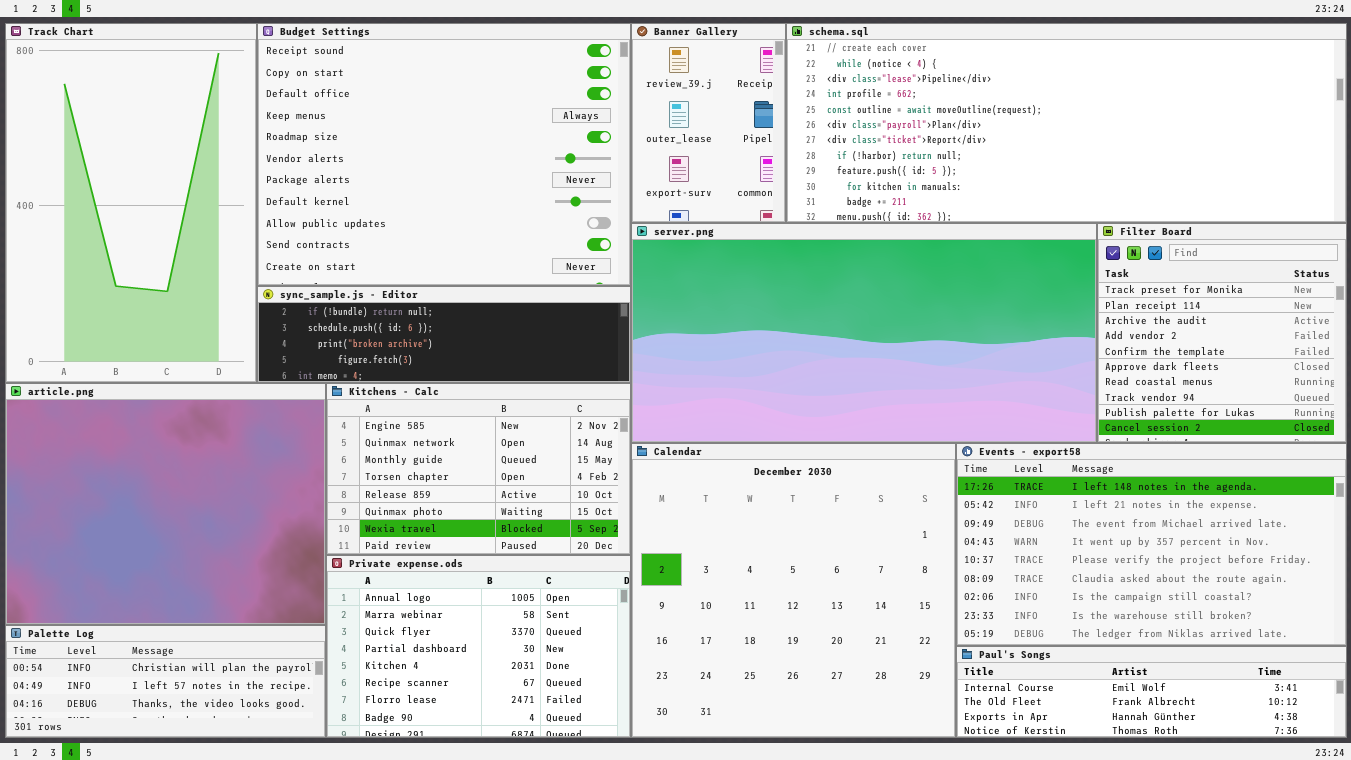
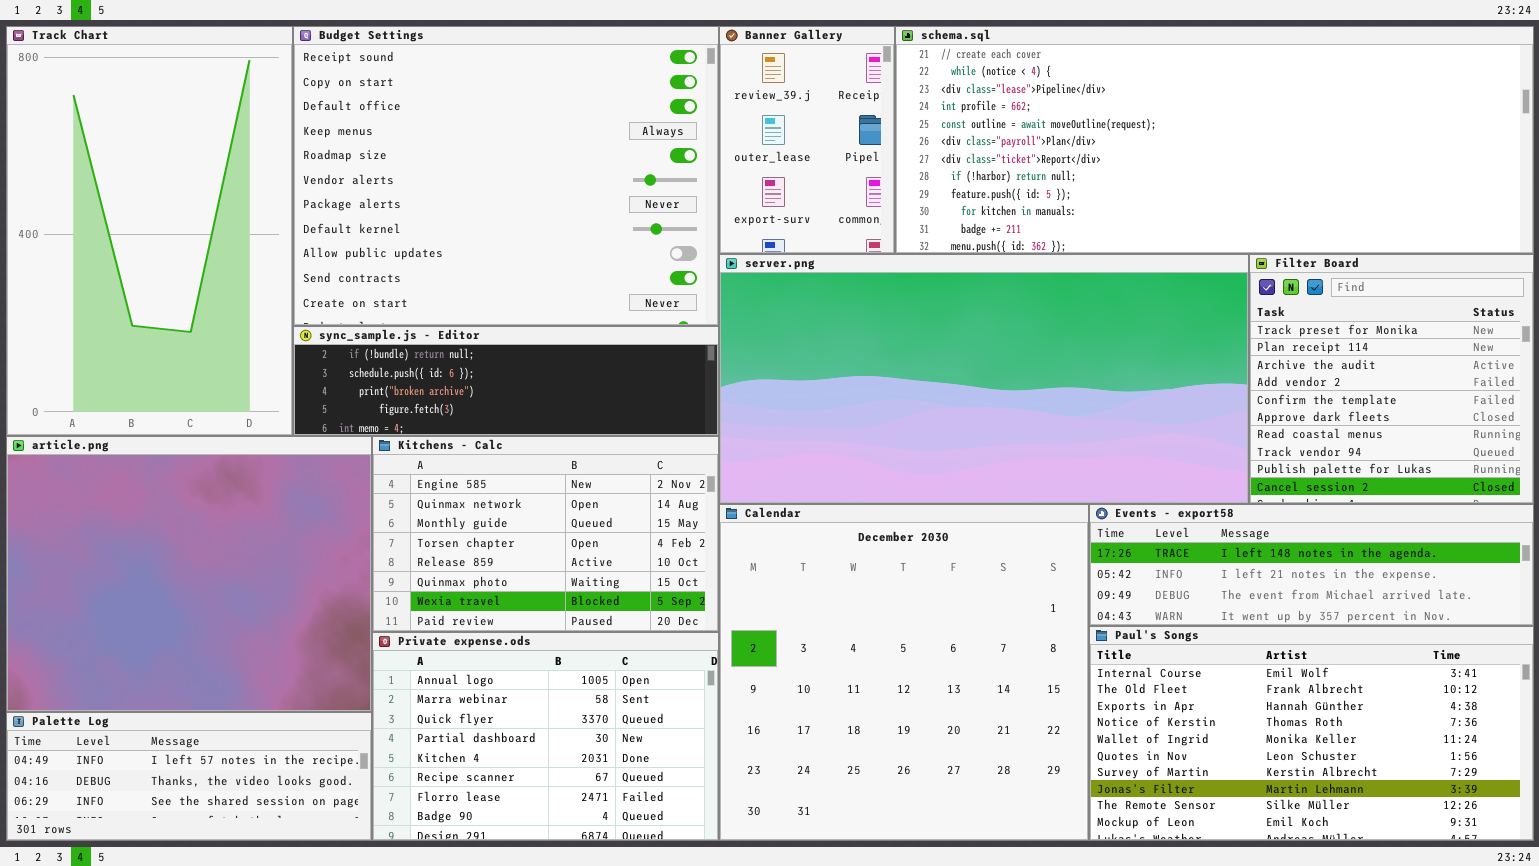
Events - export58: [956,443,1347,646] -> [1089,504,1534,626], resized
Palette Log: [5,625,326,738] -> [6,712,372,841], scrolled down 1 row
Paul's Songs: [956,646,1347,738] -> [1089,626,1534,841], resized

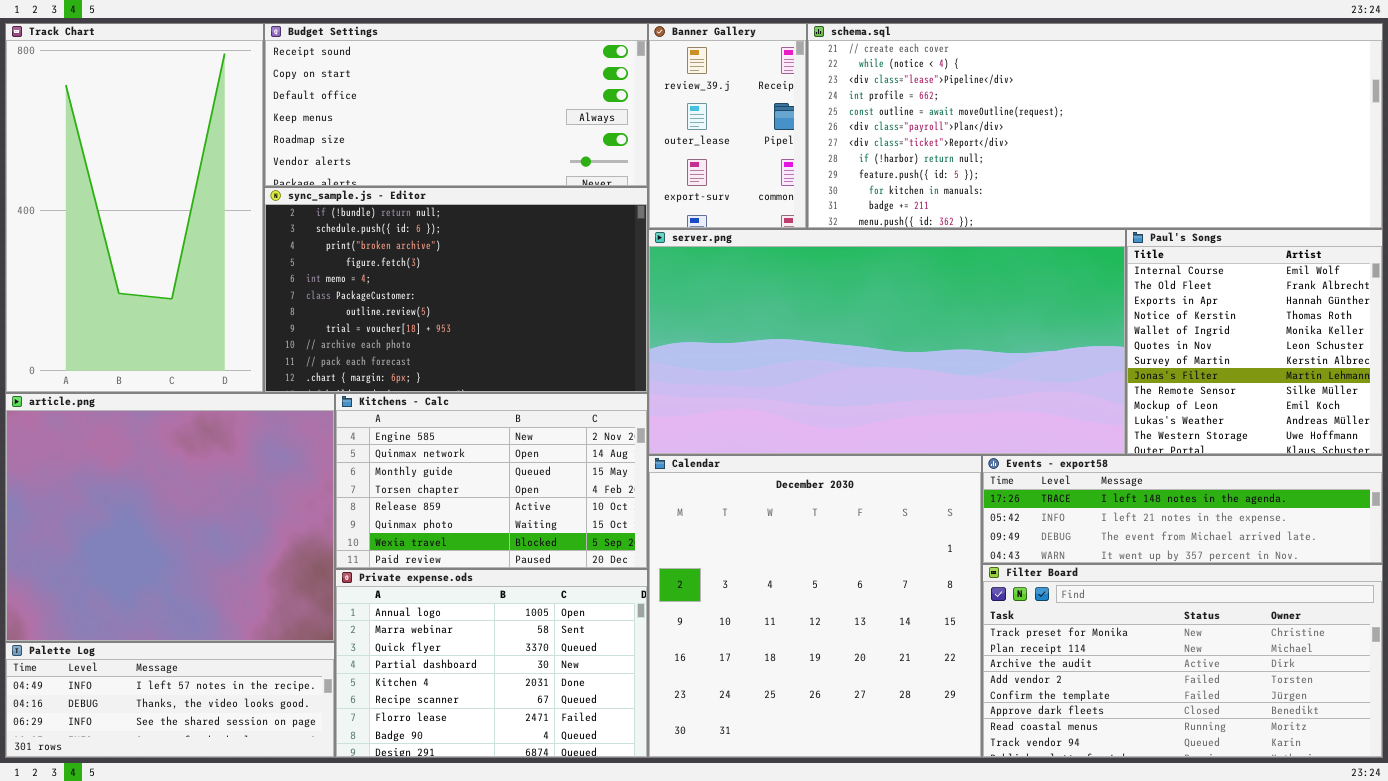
Budget Settings: [293,26,719,326] -> [264,23,648,187], resized
Filter Board: [1249,254,1534,504] -> [982,564,1383,758], moved, resized
sync_sample.js - Editor: [293,326,719,436] -> [264,187,648,393], resized
Paul's Songs: [1089,626,1534,841] -> [1126,229,1383,455], moved, resized

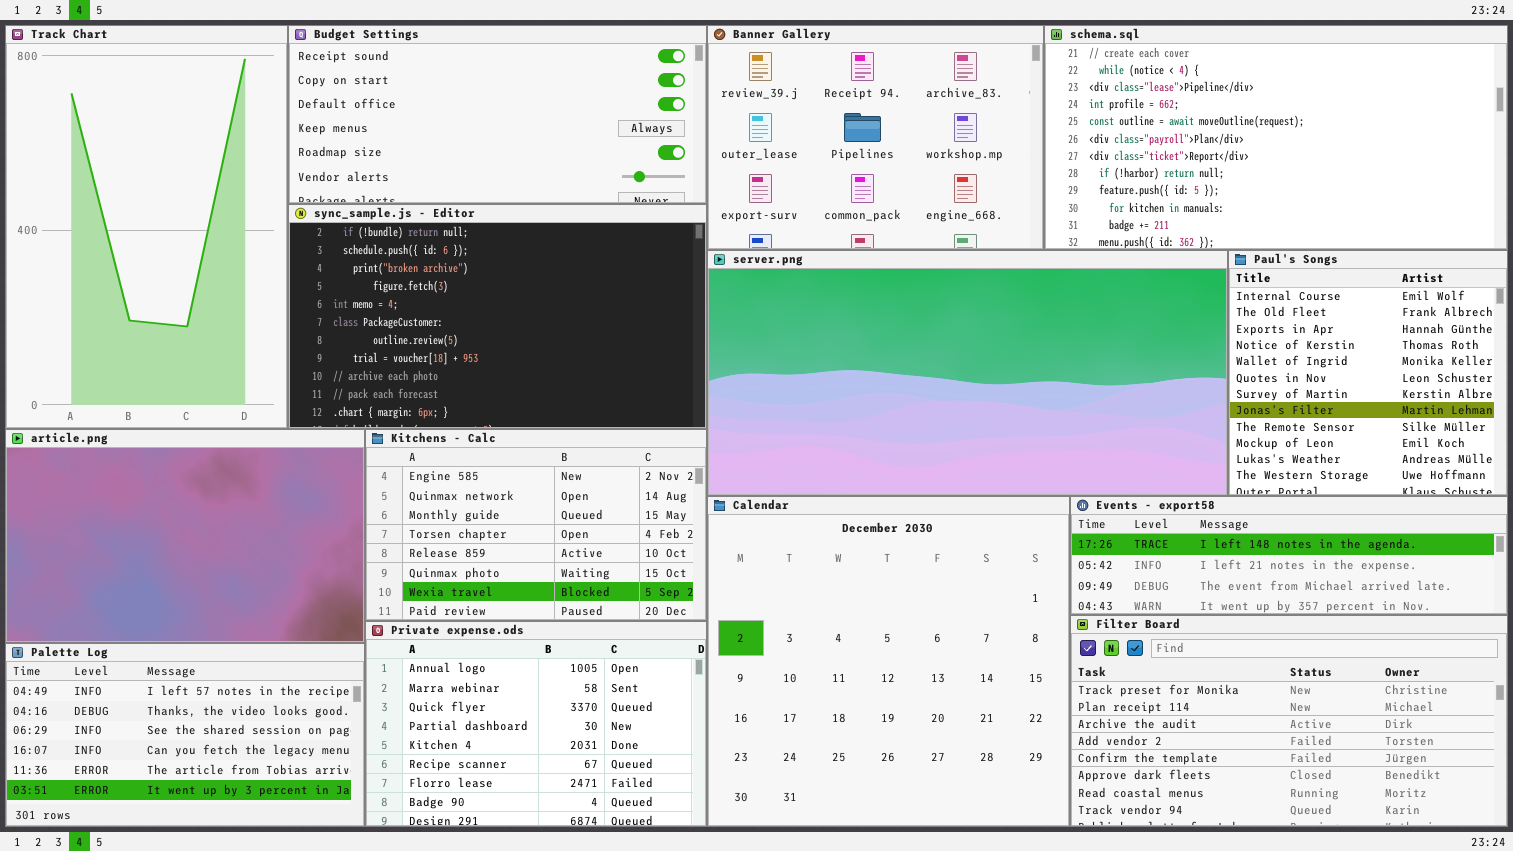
Banner Gallery: [648,23,807,229] -> [707,25,1044,250], resized
schema.sql: [807,23,1383,229] -> [1044,25,1508,250], resized
article.png: [5,393,335,642] -> [5,429,365,643], resized
Palette Log: [5,642,335,758] -> [5,643,365,827], resized

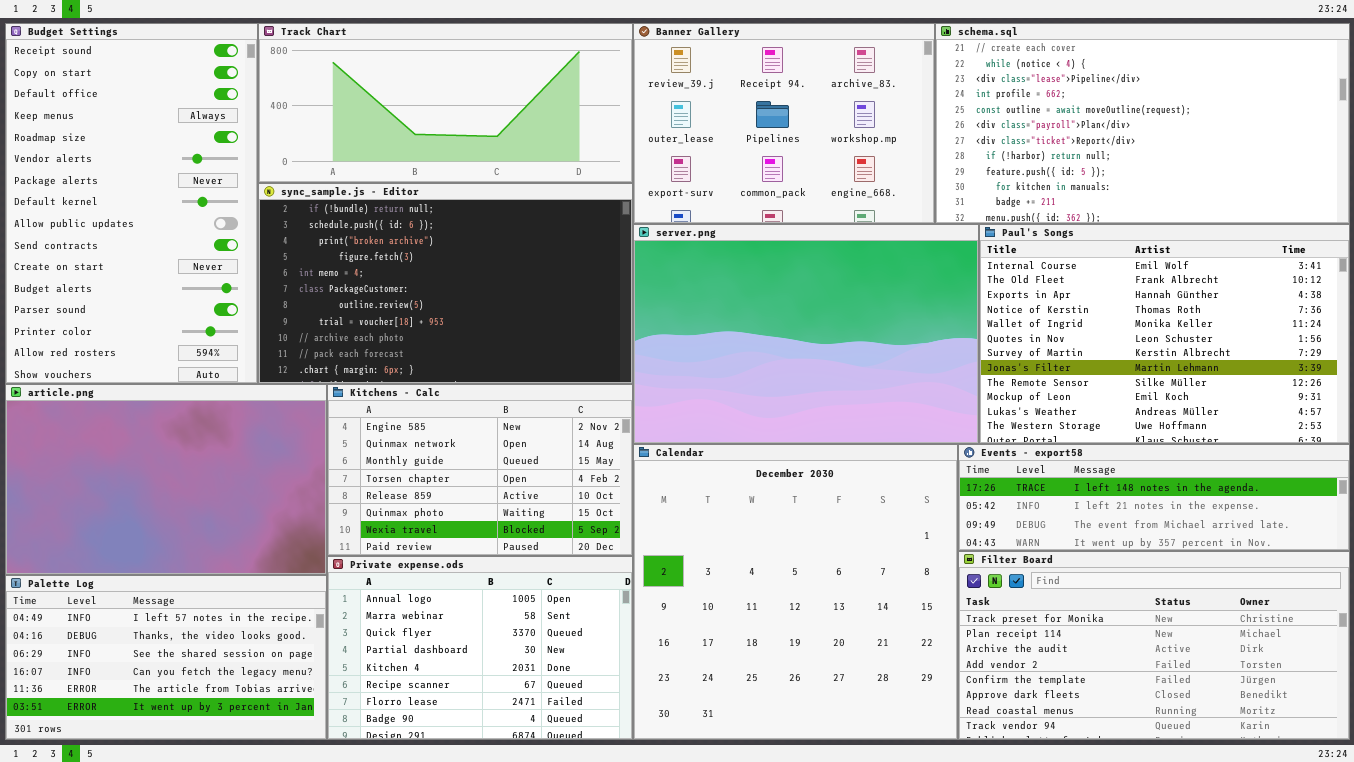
Track Chart: [5,25,288,429] -> [258,23,633,183], moved, resized
Budget Settings: [288,25,707,204] -> [5,23,258,384], moved, resized
server.png: [707,250,1228,496] -> [633,224,979,444], resized
Paul's Songs: [1228,250,1508,496] -> [979,224,1350,444], resized

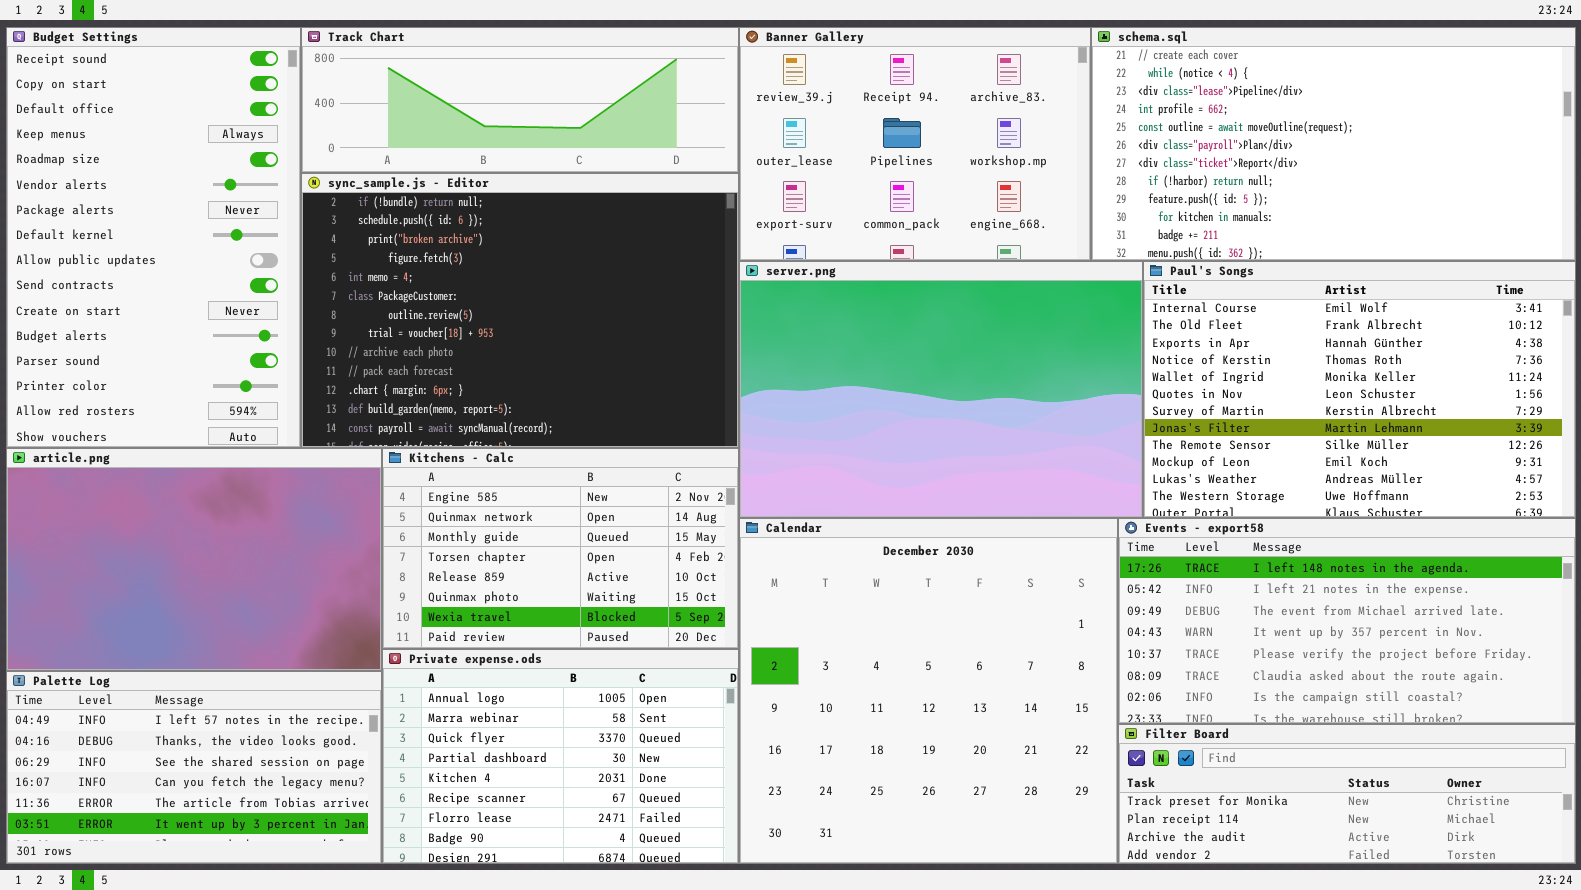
Track Chart: [258,23,633,183] -> [301,27,739,173], resized
sync_sample.js - Editor: [258,183,633,384] -> [301,173,739,448], resized
Events - export58: [958,444,1350,551] -> [1118,518,1576,724], resized
Filter Board: [958,551,1350,740] -> [1118,724,1576,864], resized

